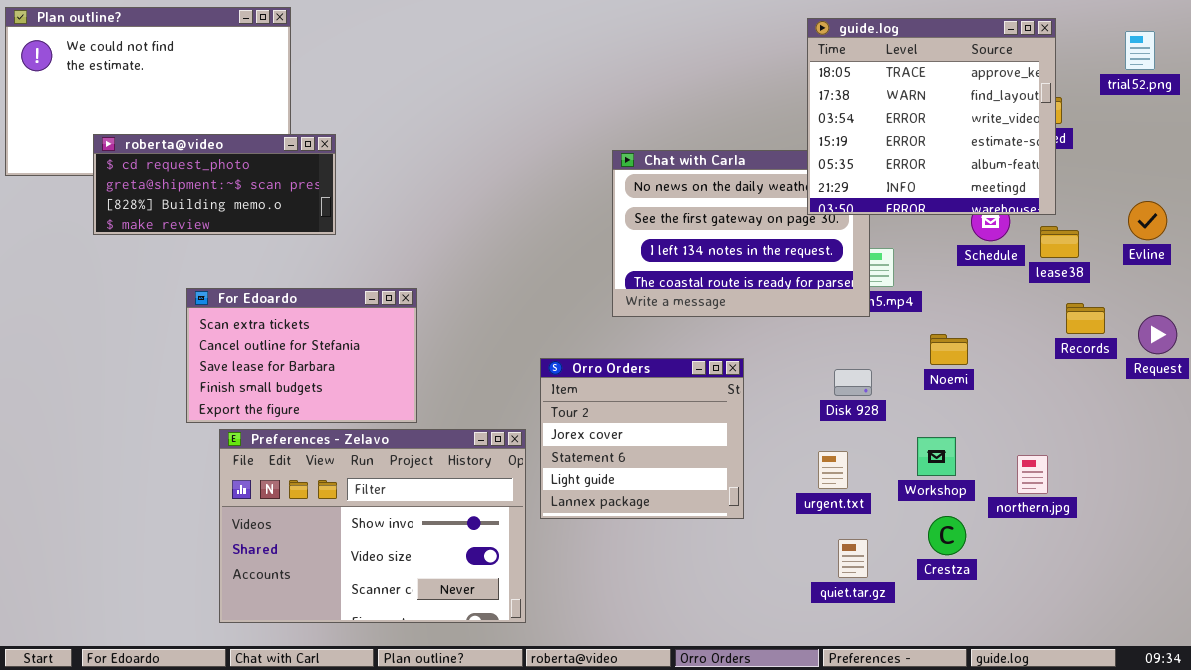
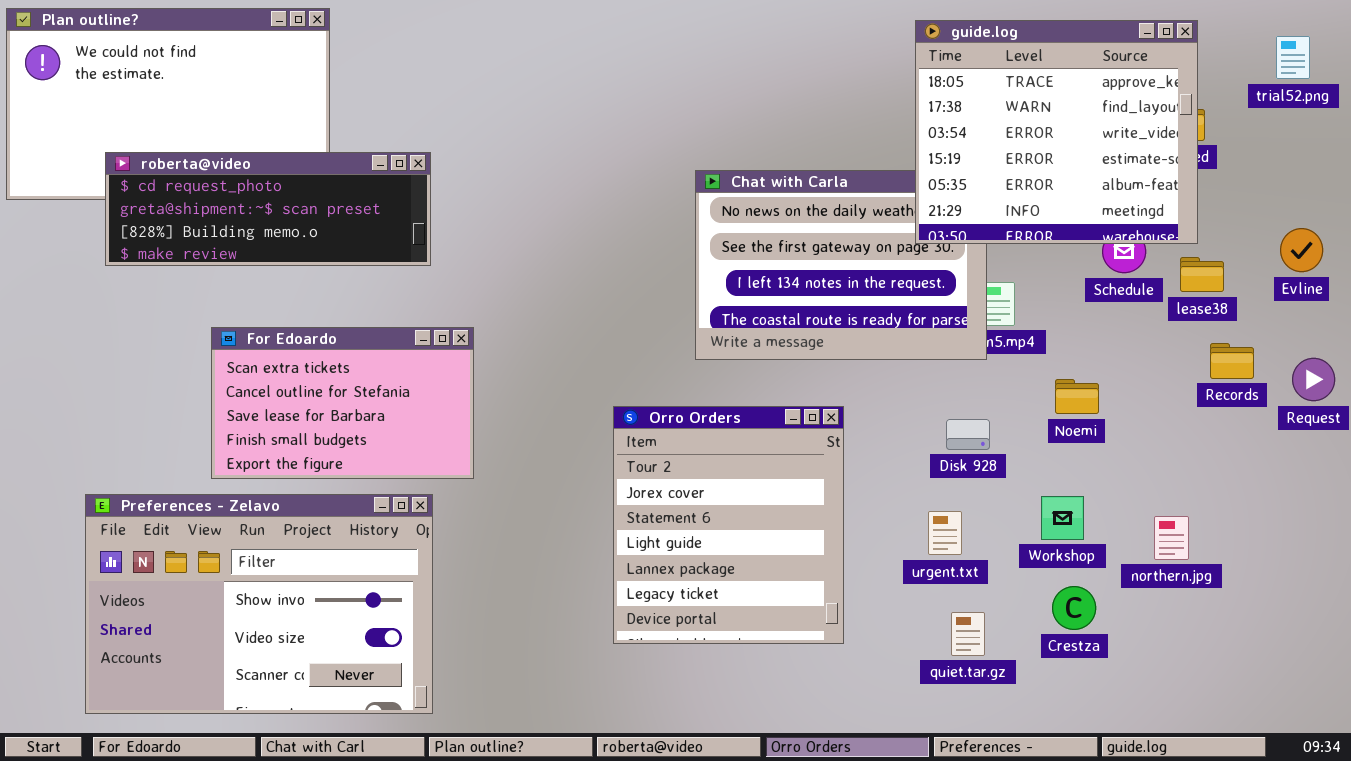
roberta@video: [93,134,336,235] -> [105,152,431,266], resized
Orro Orders: [540,358,744,519] -> [613,406,844,644], resized
Preferences - Zelavo: [219,429,526,623] -> [85,494,433,714], moved

